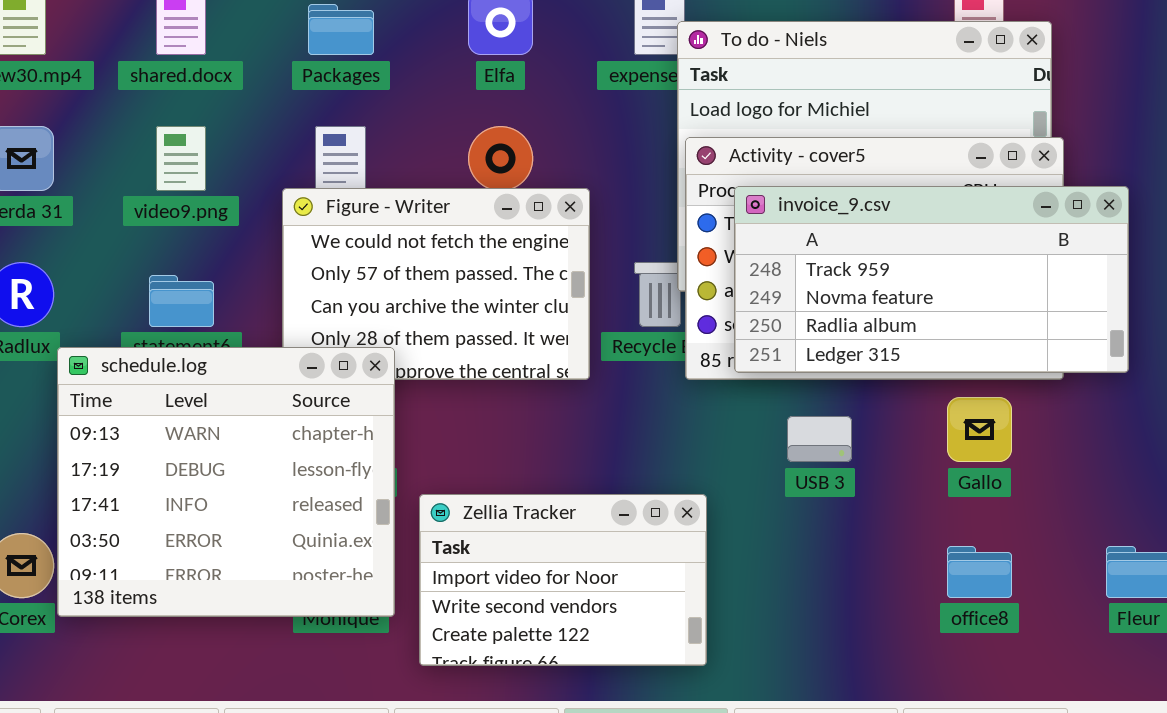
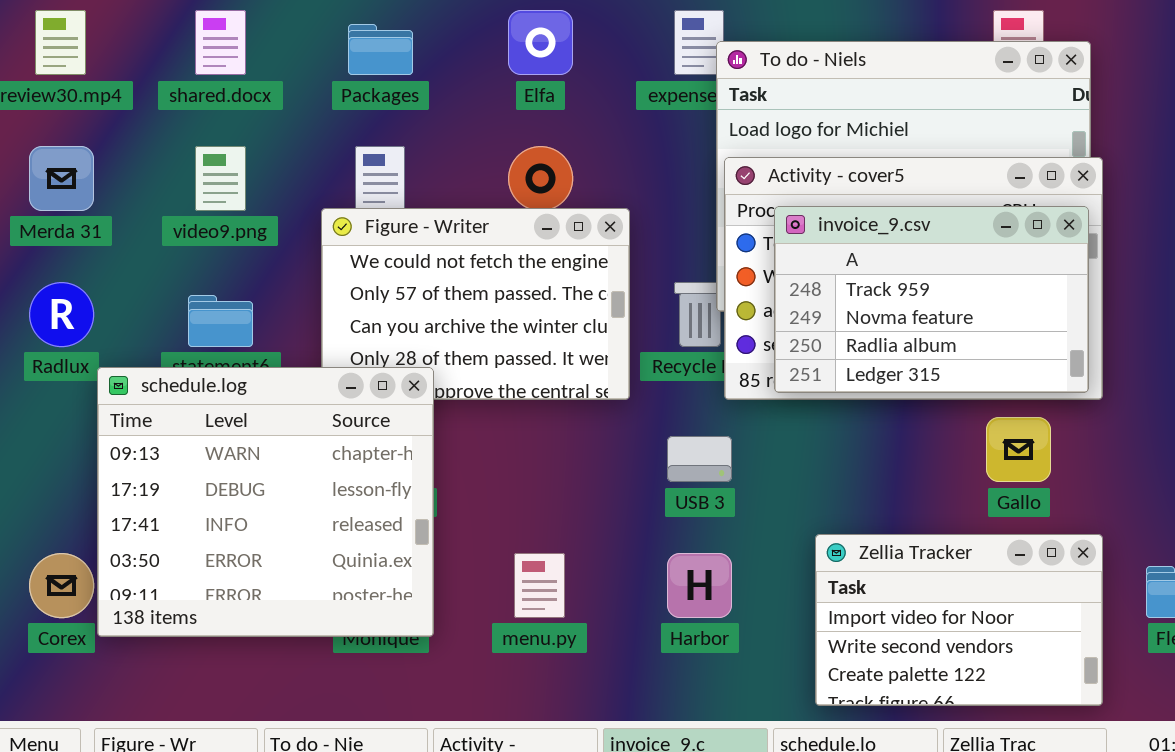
invoice_9.csv: [734,186,1129,373] -> [774,206,1089,393], resized
USB 3: [787,416,852,462] -> [667,436,732,482], moved
Zellia Tracker: [419,494,707,666] -> [815,534,1103,706], moved

